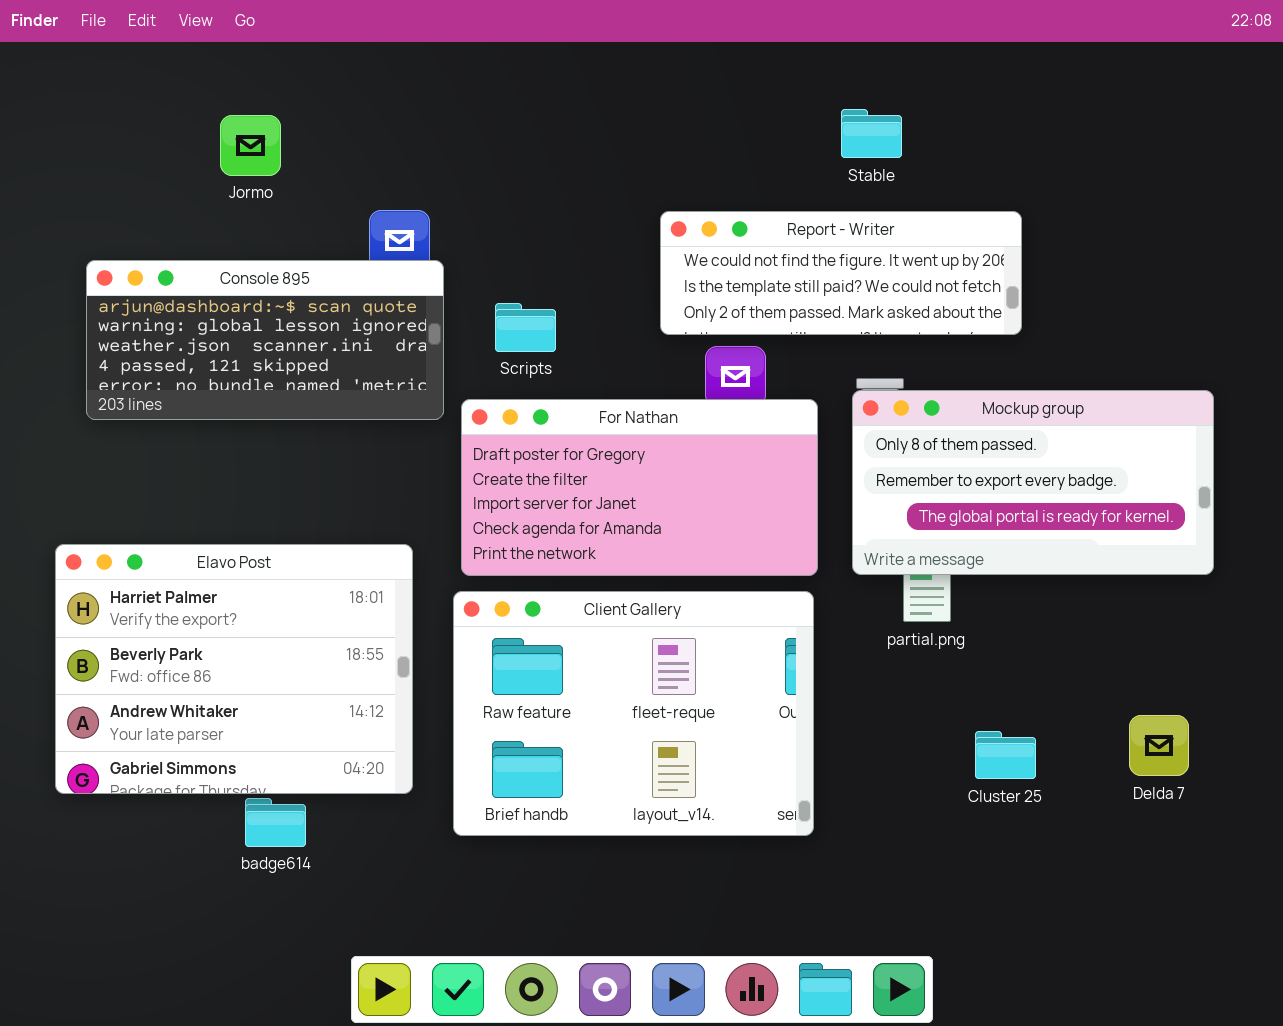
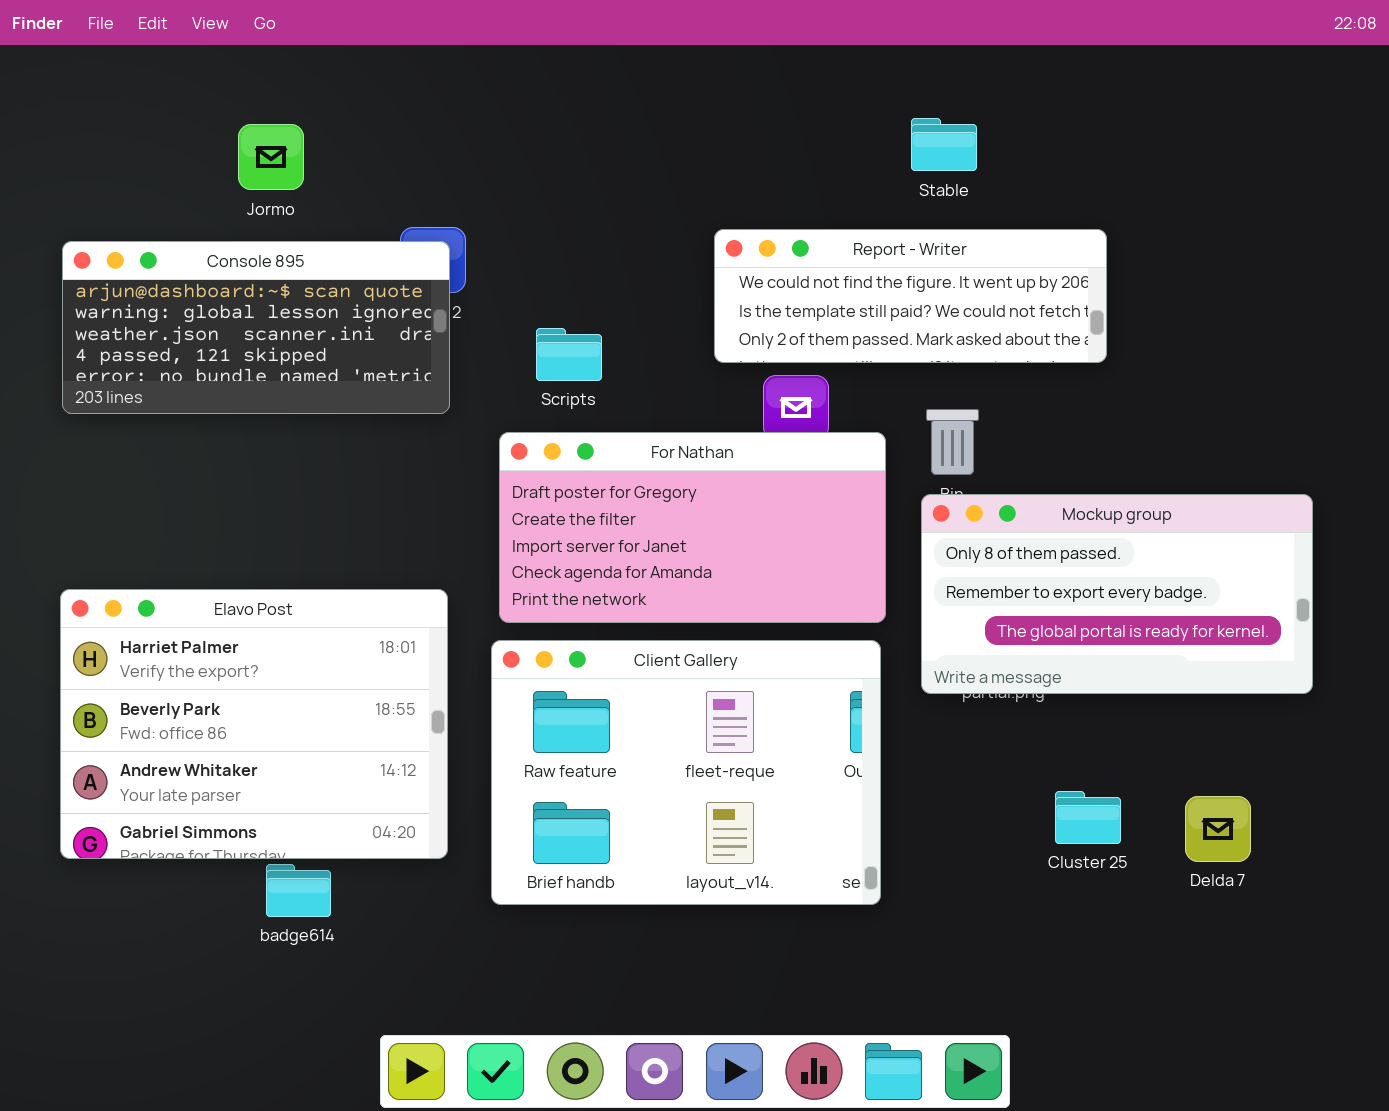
Console 895: [86,260,444,420] -> [62,241,450,414], moved
Mockup group: [852,390,1214,575] -> [921,494,1313,694], moved
Delda 7: [1129,715,1189,776] -> [1185,796,1251,862], moved

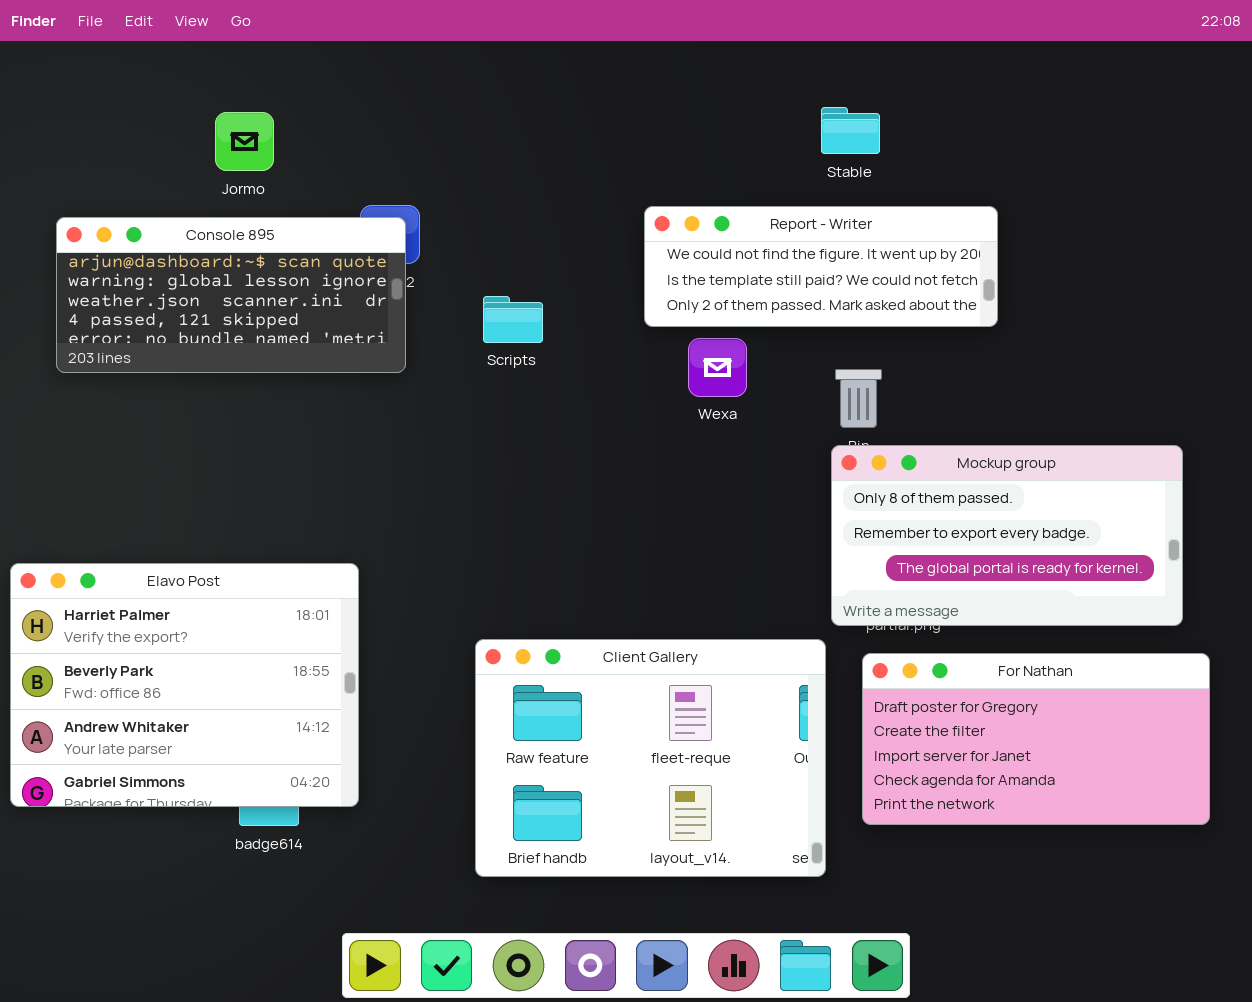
For Nathan: [499,432,886,623] -> [862,653,1210,825], moved
Elavo Post: [60,589,448,859] -> [10,563,359,807], moved
Client Gallery: [491,640,881,905] -> [475,639,826,877], moved

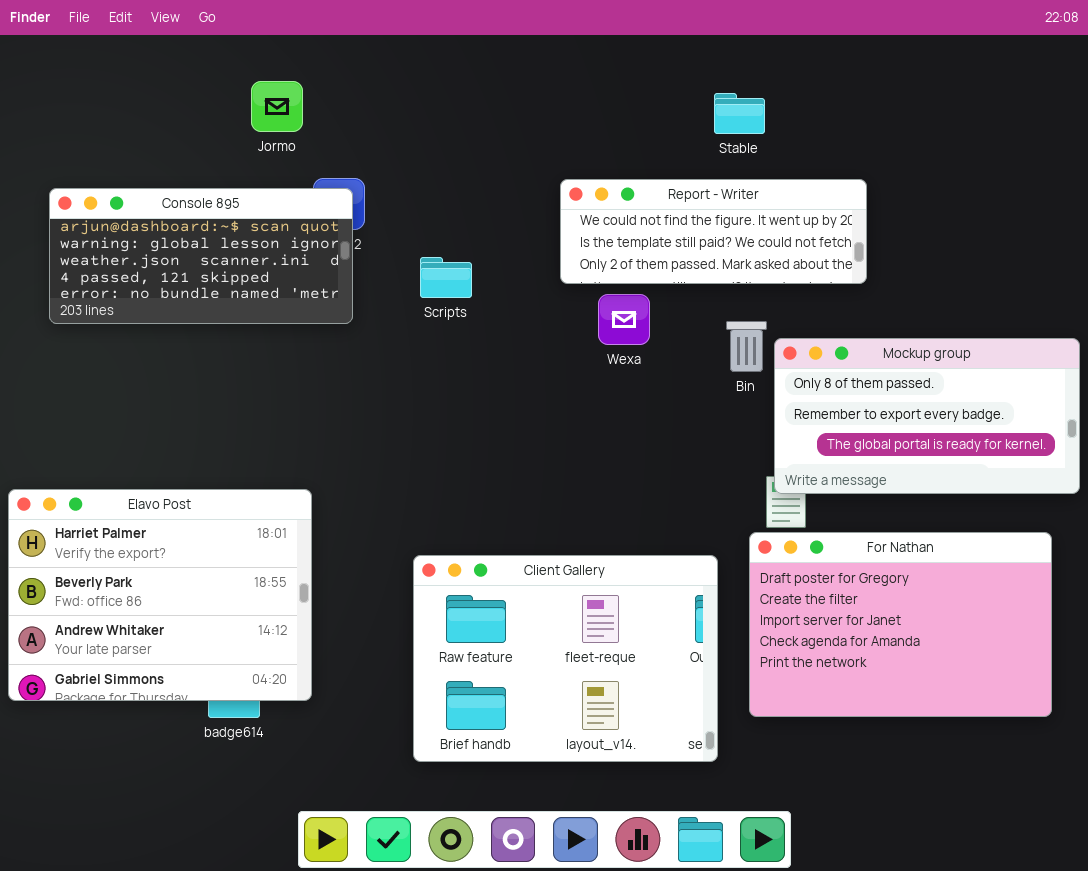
Jormo: [215,112,274,171] -> [251,81,303,132], moved
Mockup group: [831,445,1183,626] -> [774,338,1080,494], moved
For Nathan: [862,653,1210,825] -> [749,532,1052,717], resized

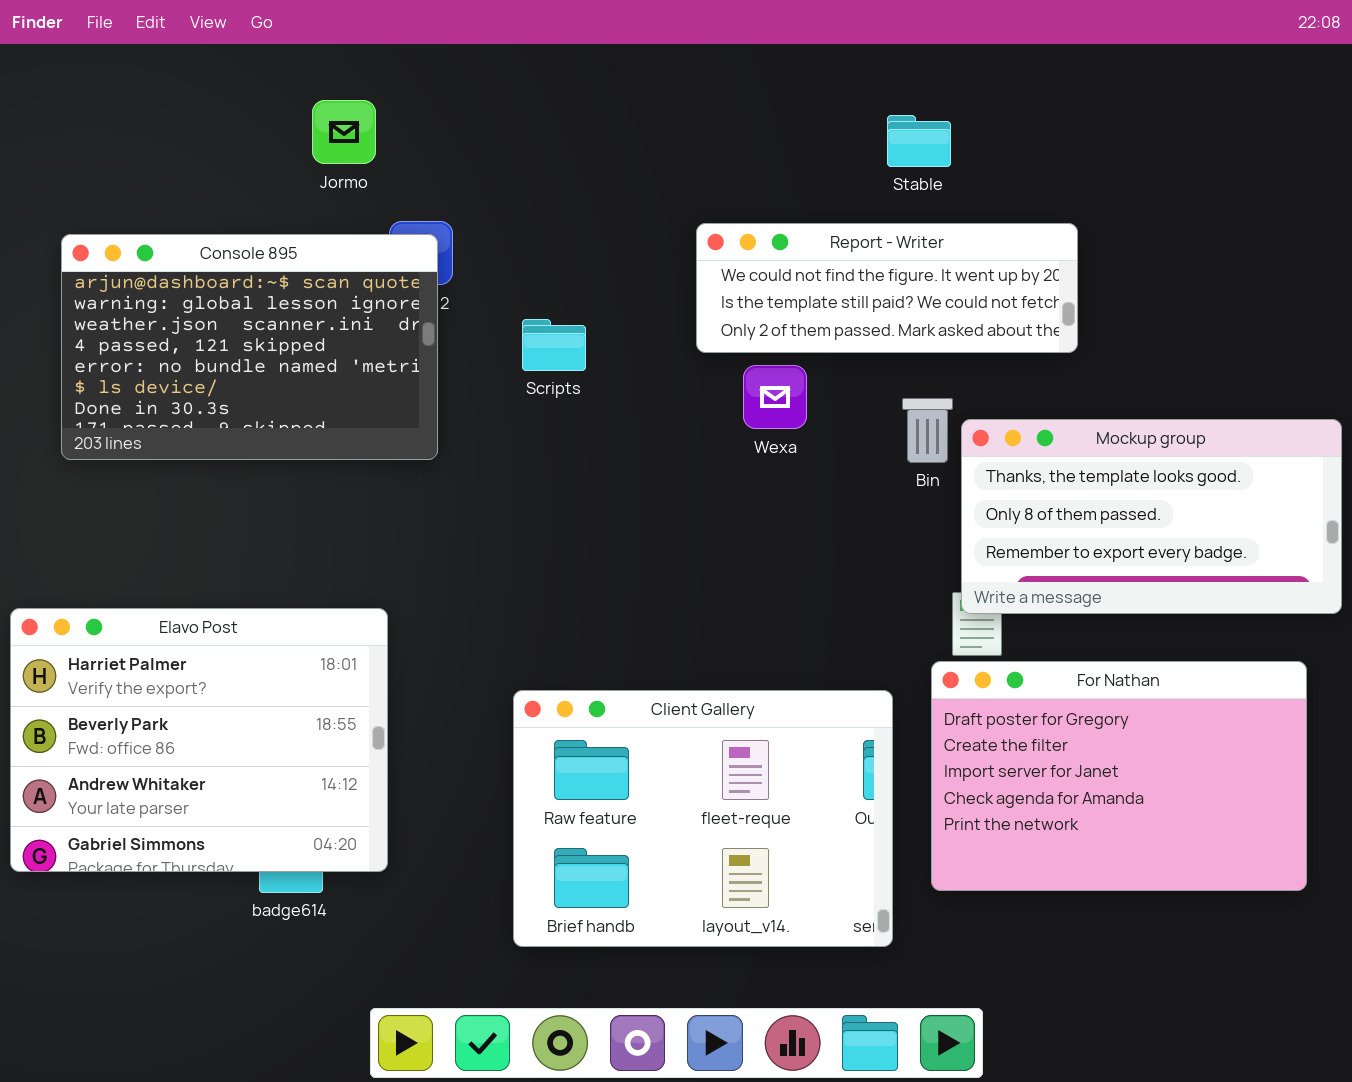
Console 895: [49,188,353,324] -> [61,234,438,460], resized
Mockup group: [774,338,1080,494] -> [961,419,1342,614], scrolled up 1 row

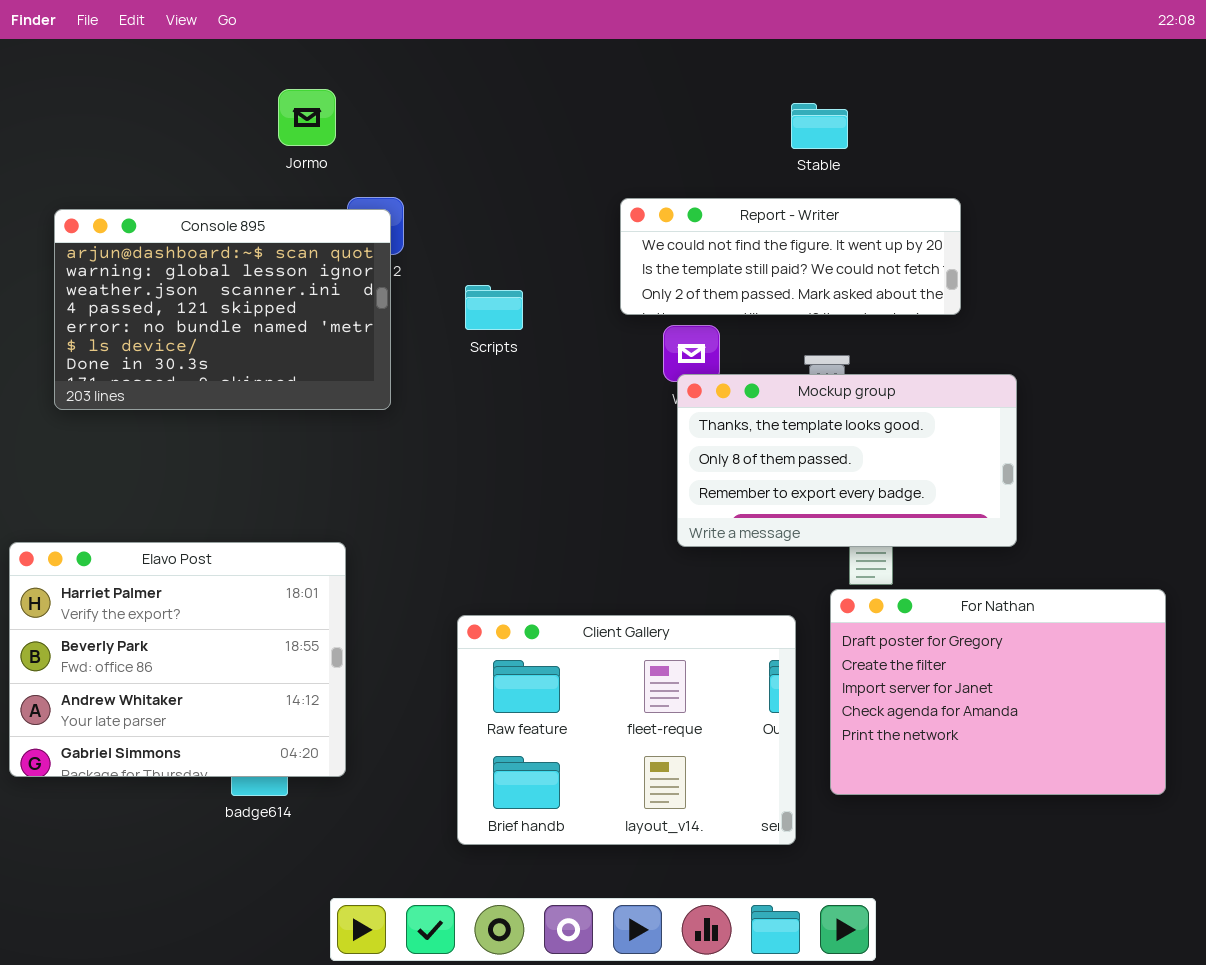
Mockup group: [961,419,1342,614] -> [677,374,1017,547], moved

